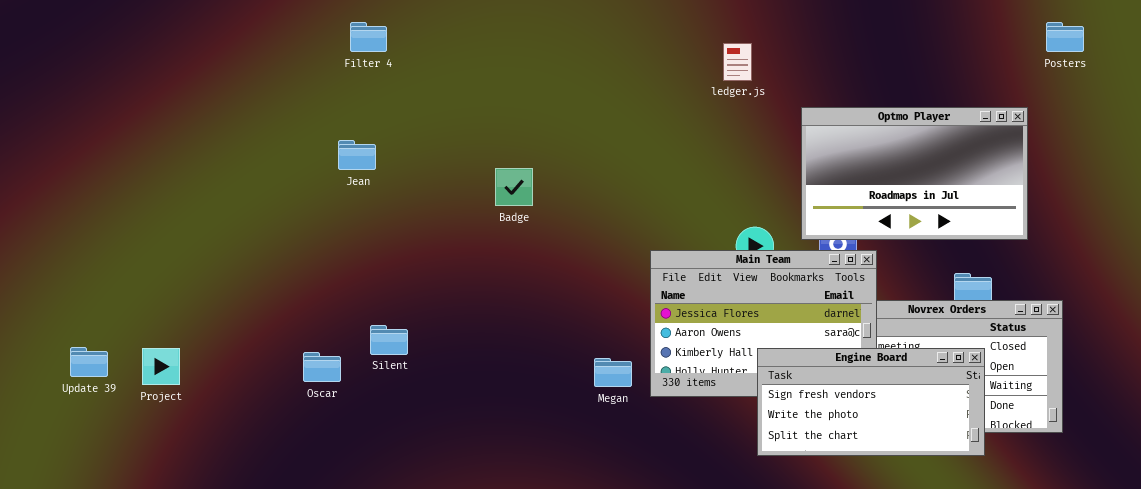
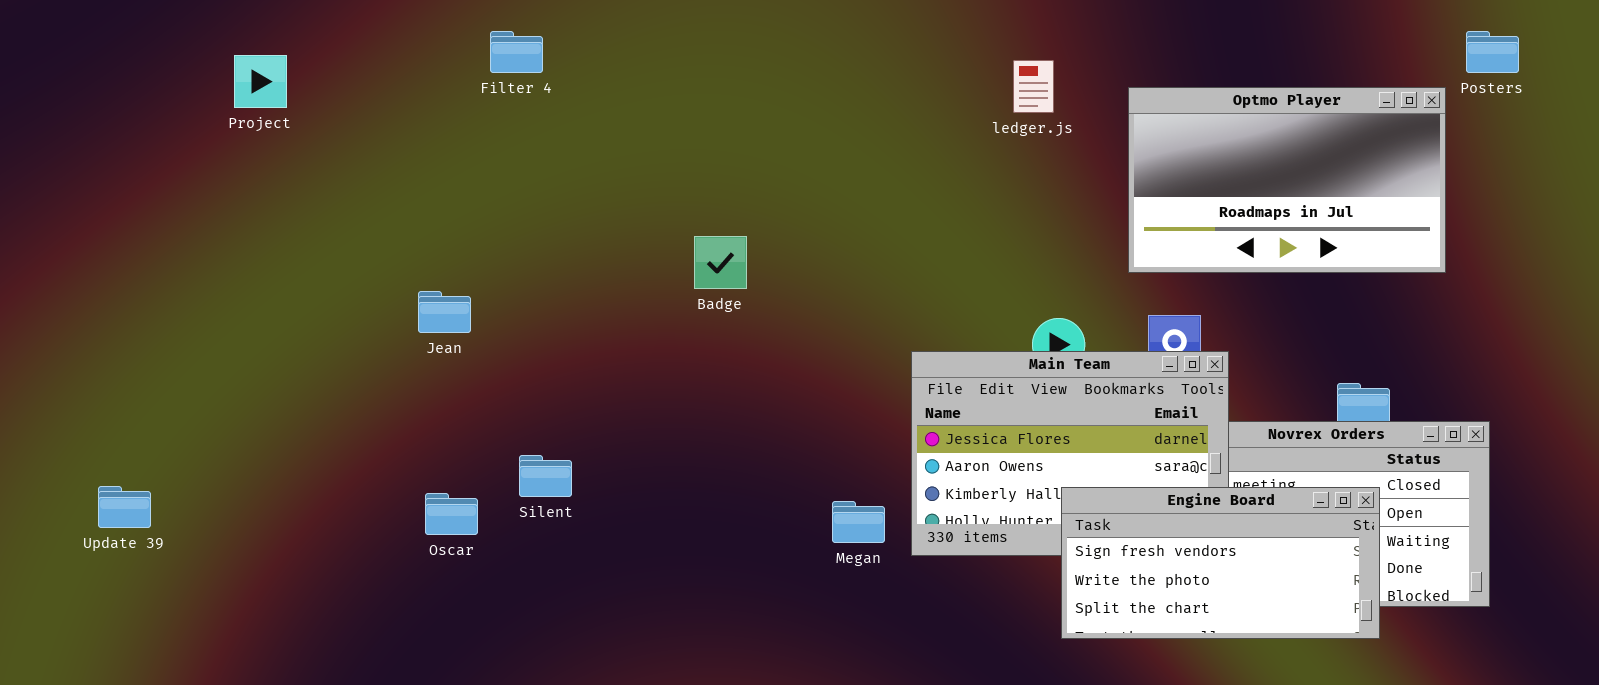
Optmo Player: [801,107,1028,240] -> [1128,87,1446,273], moved
Jean: [338,140,376,170] -> [418,291,471,333], moved
Project: [142,348,180,385] -> [234,55,287,108], moved

